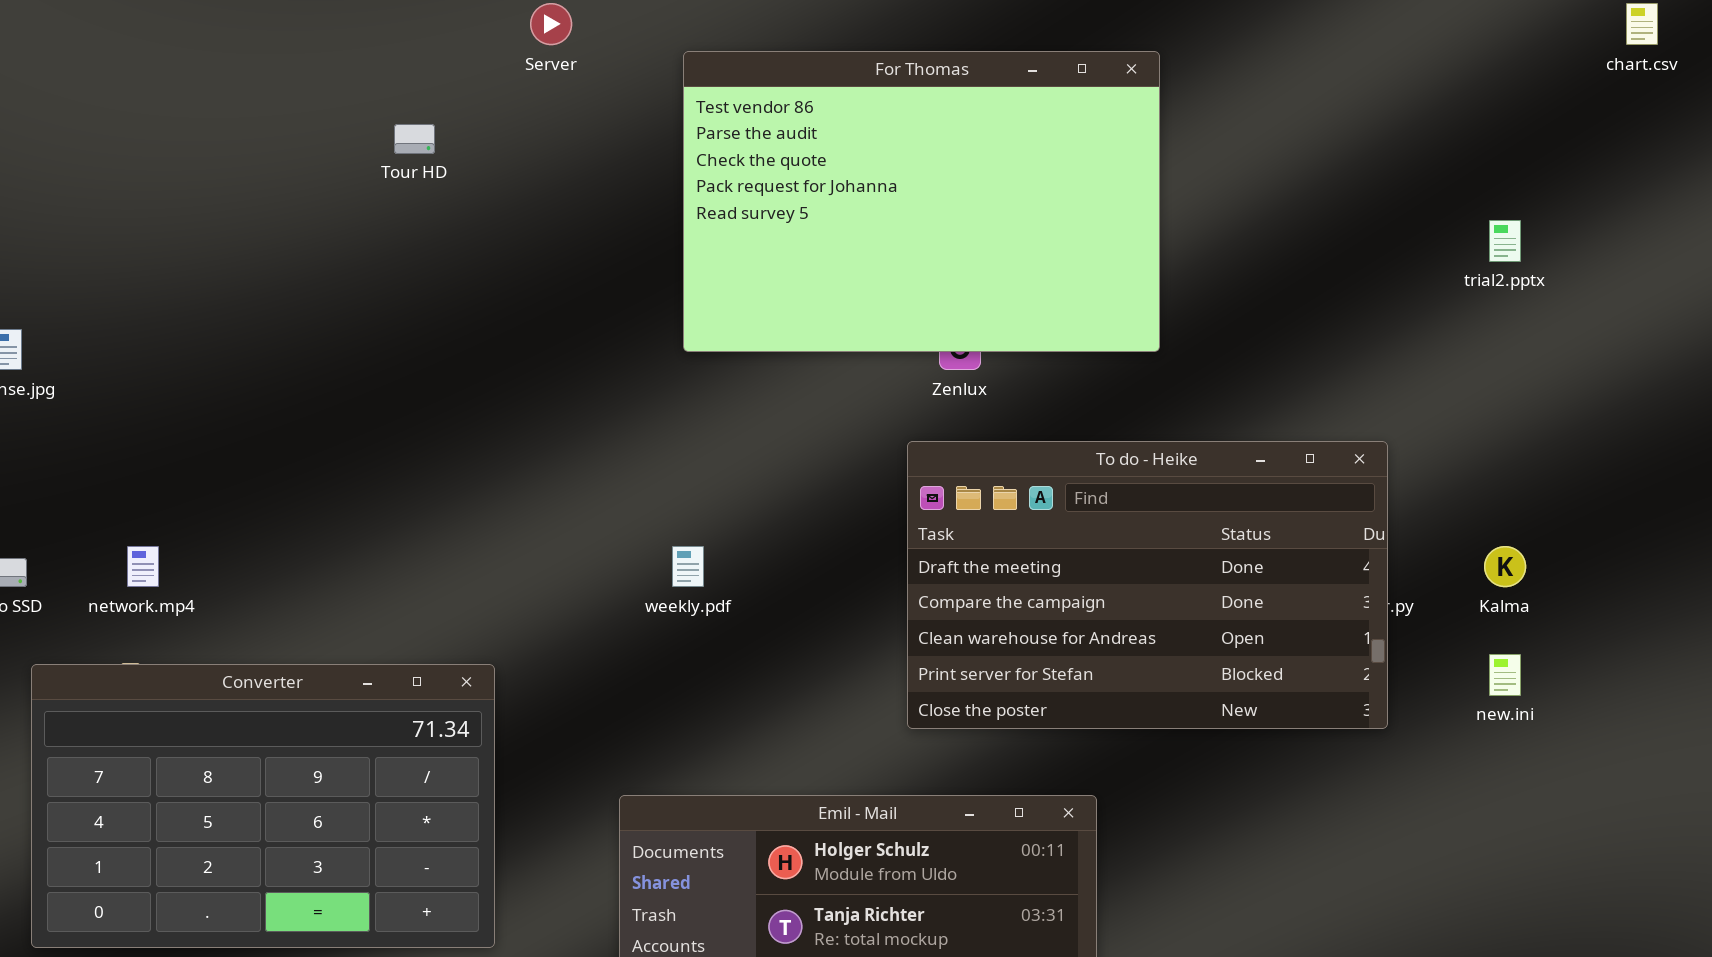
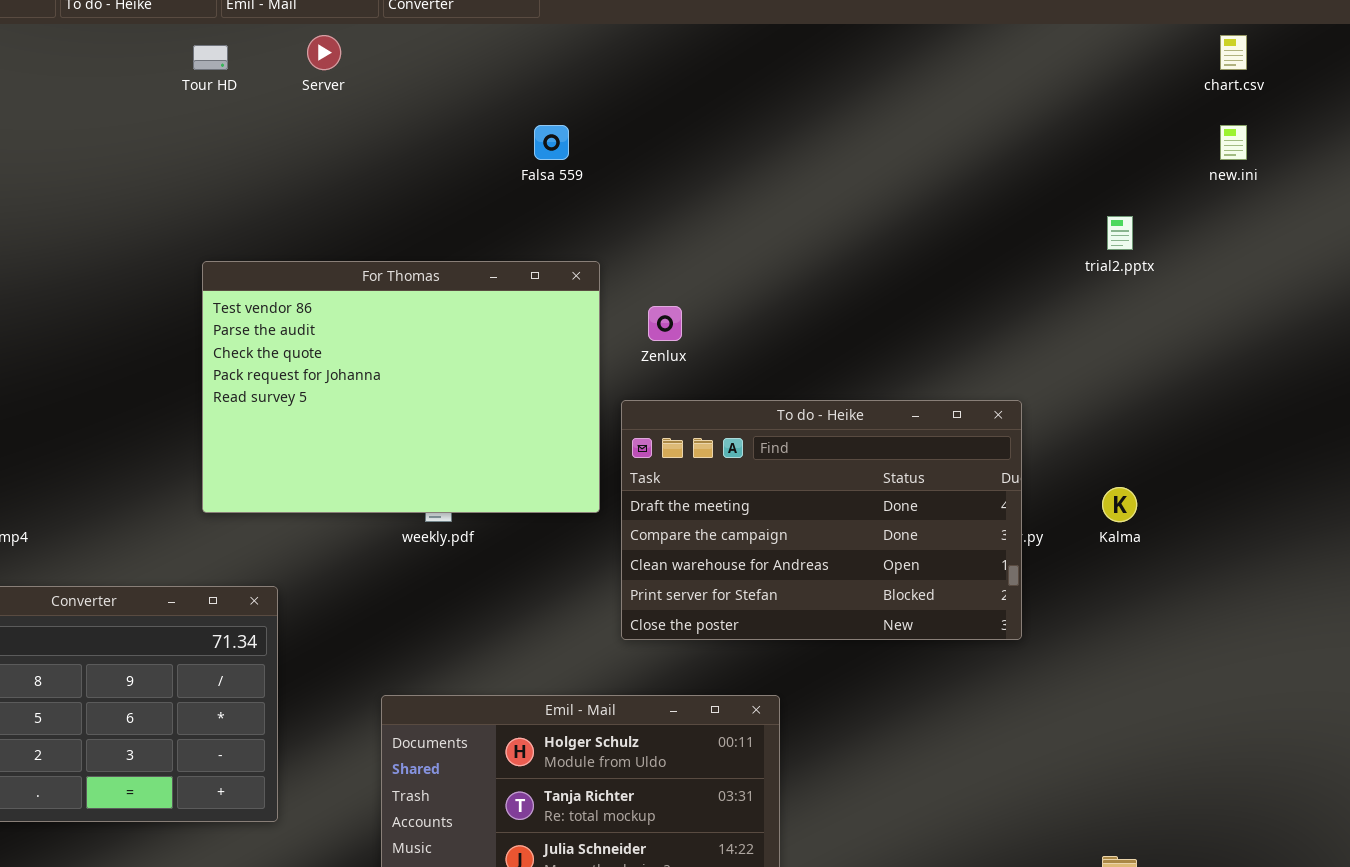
For Thomas: [683,51,1160,352] -> [202,261,600,513], moved
Tour HD: [394,124,435,154] -> [193,45,228,70], moved
new.ini: [1489,654,1521,696] -> [1220,125,1247,160], moved

